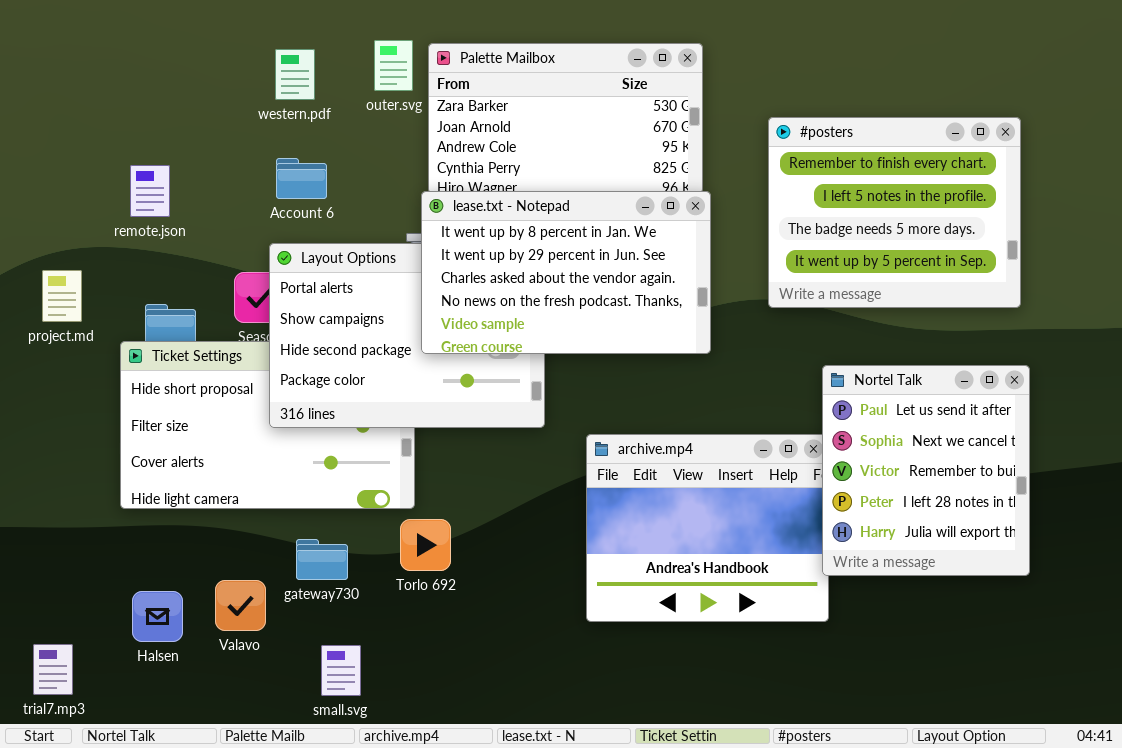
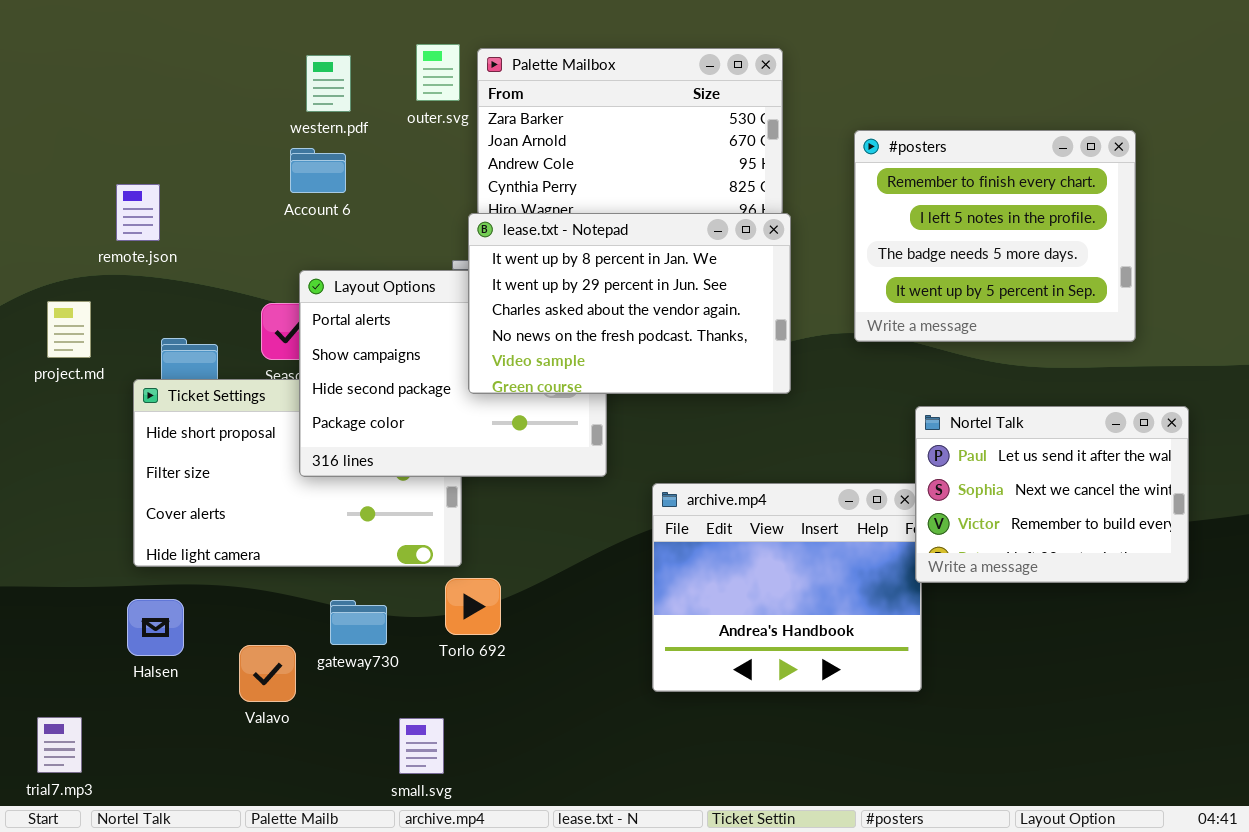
Account 6: [276,158,327,199] -> [290,148,346,193], moved
remote.json: [130,165,170,217] -> [116,184,160,241], moved
Nortel Talk: [822,365,1030,576] -> [915,406,1189,583], resized
Halsen: [132,591,183,642] -> [127,599,184,656], moved
small.svg: [321,645,361,696] -> [399,718,444,774], moved

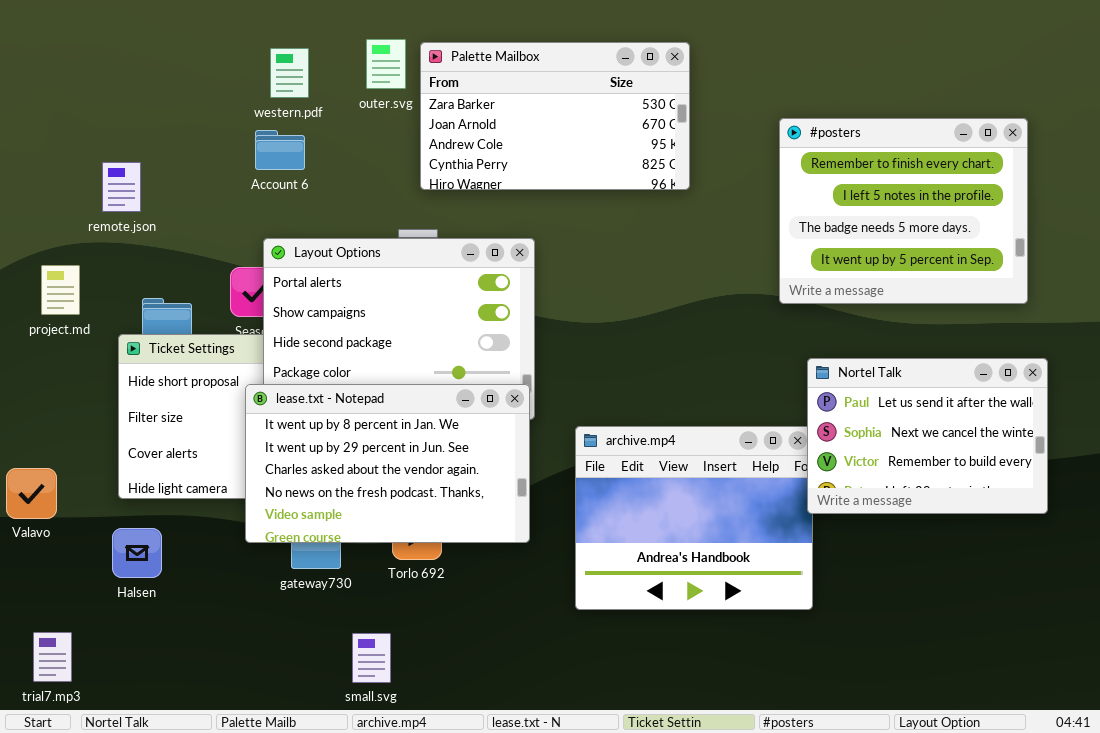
#posters: [854,130,1136,342] -> [779,118,1028,304], moved
lease.txt - Notepad: [468,213,791,394] -> [245,384,530,543], moved
Valavo: [239,645,296,702] -> [6,468,57,519], moved

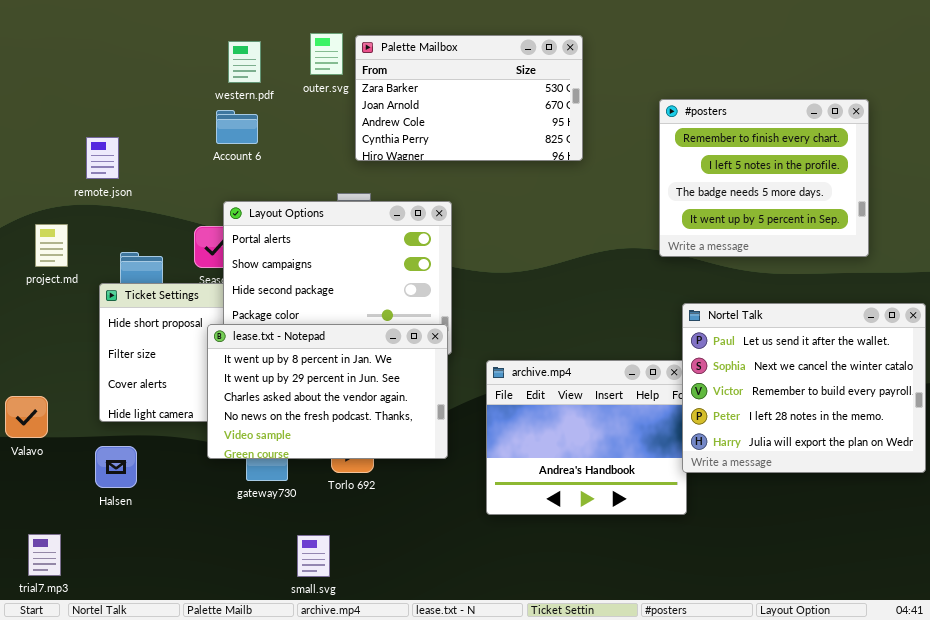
Nortel Talk: [807,358,1048,514] -> [682,303,926,473], resized

